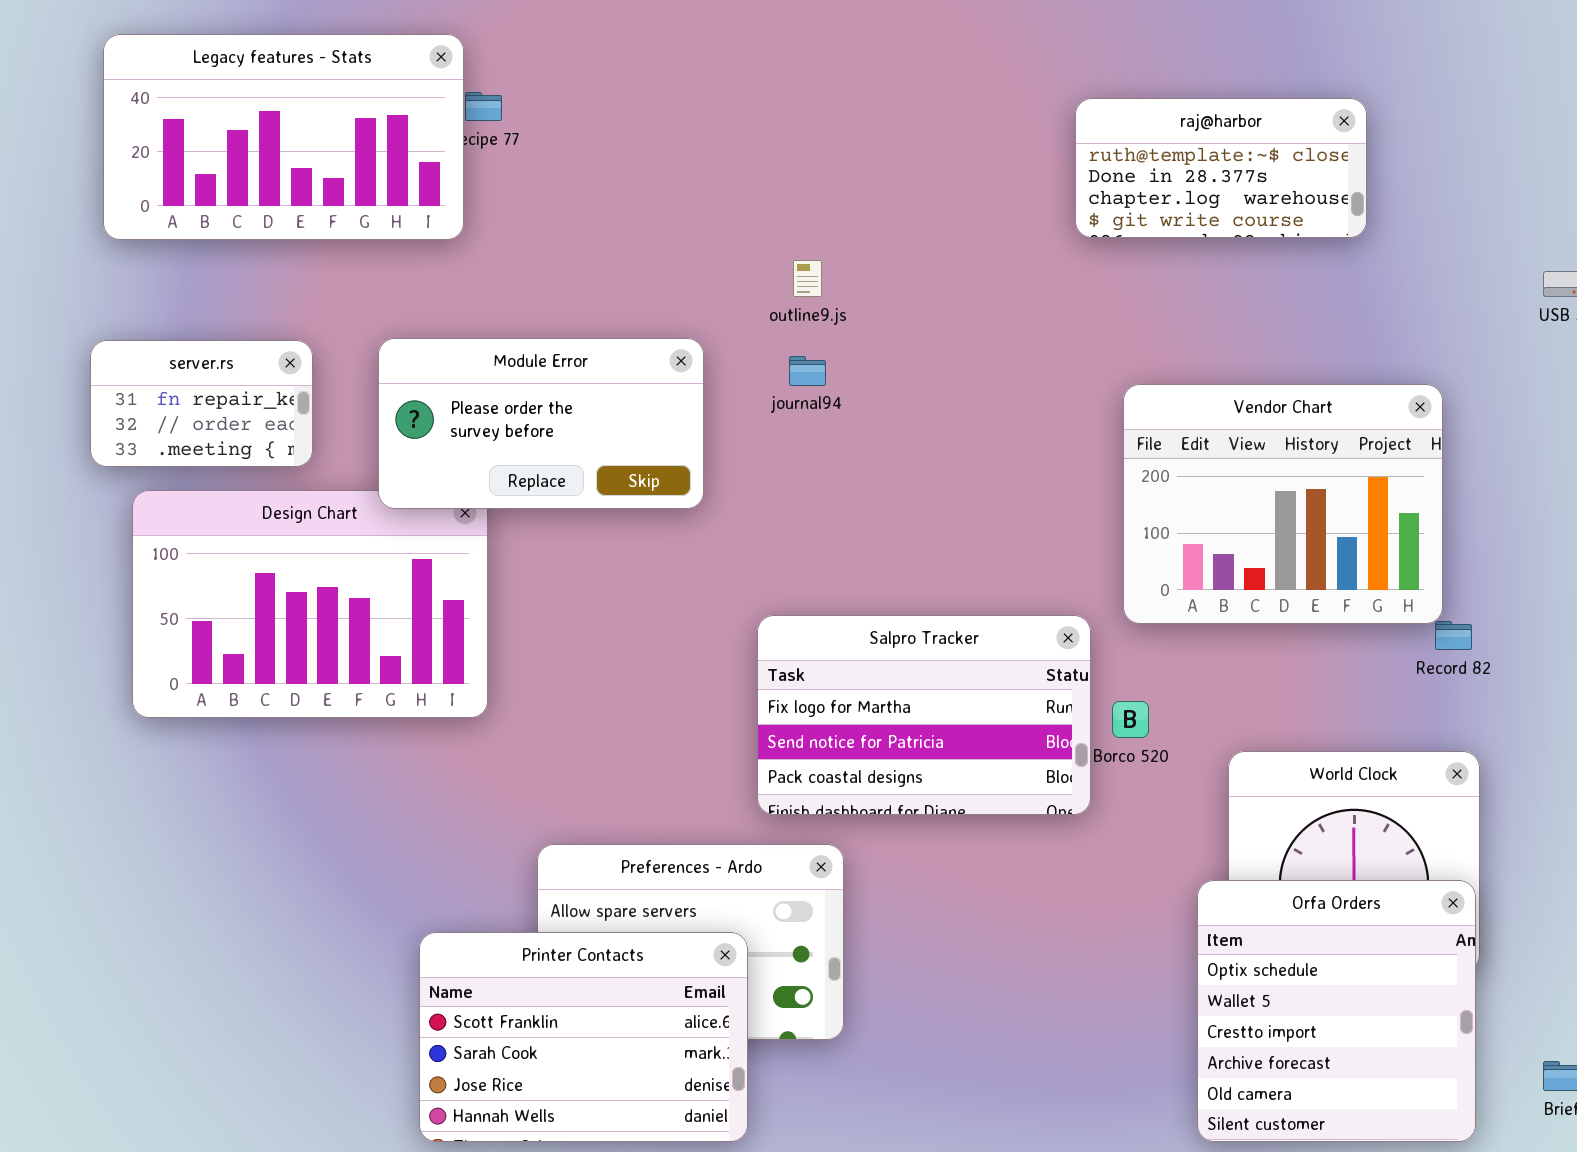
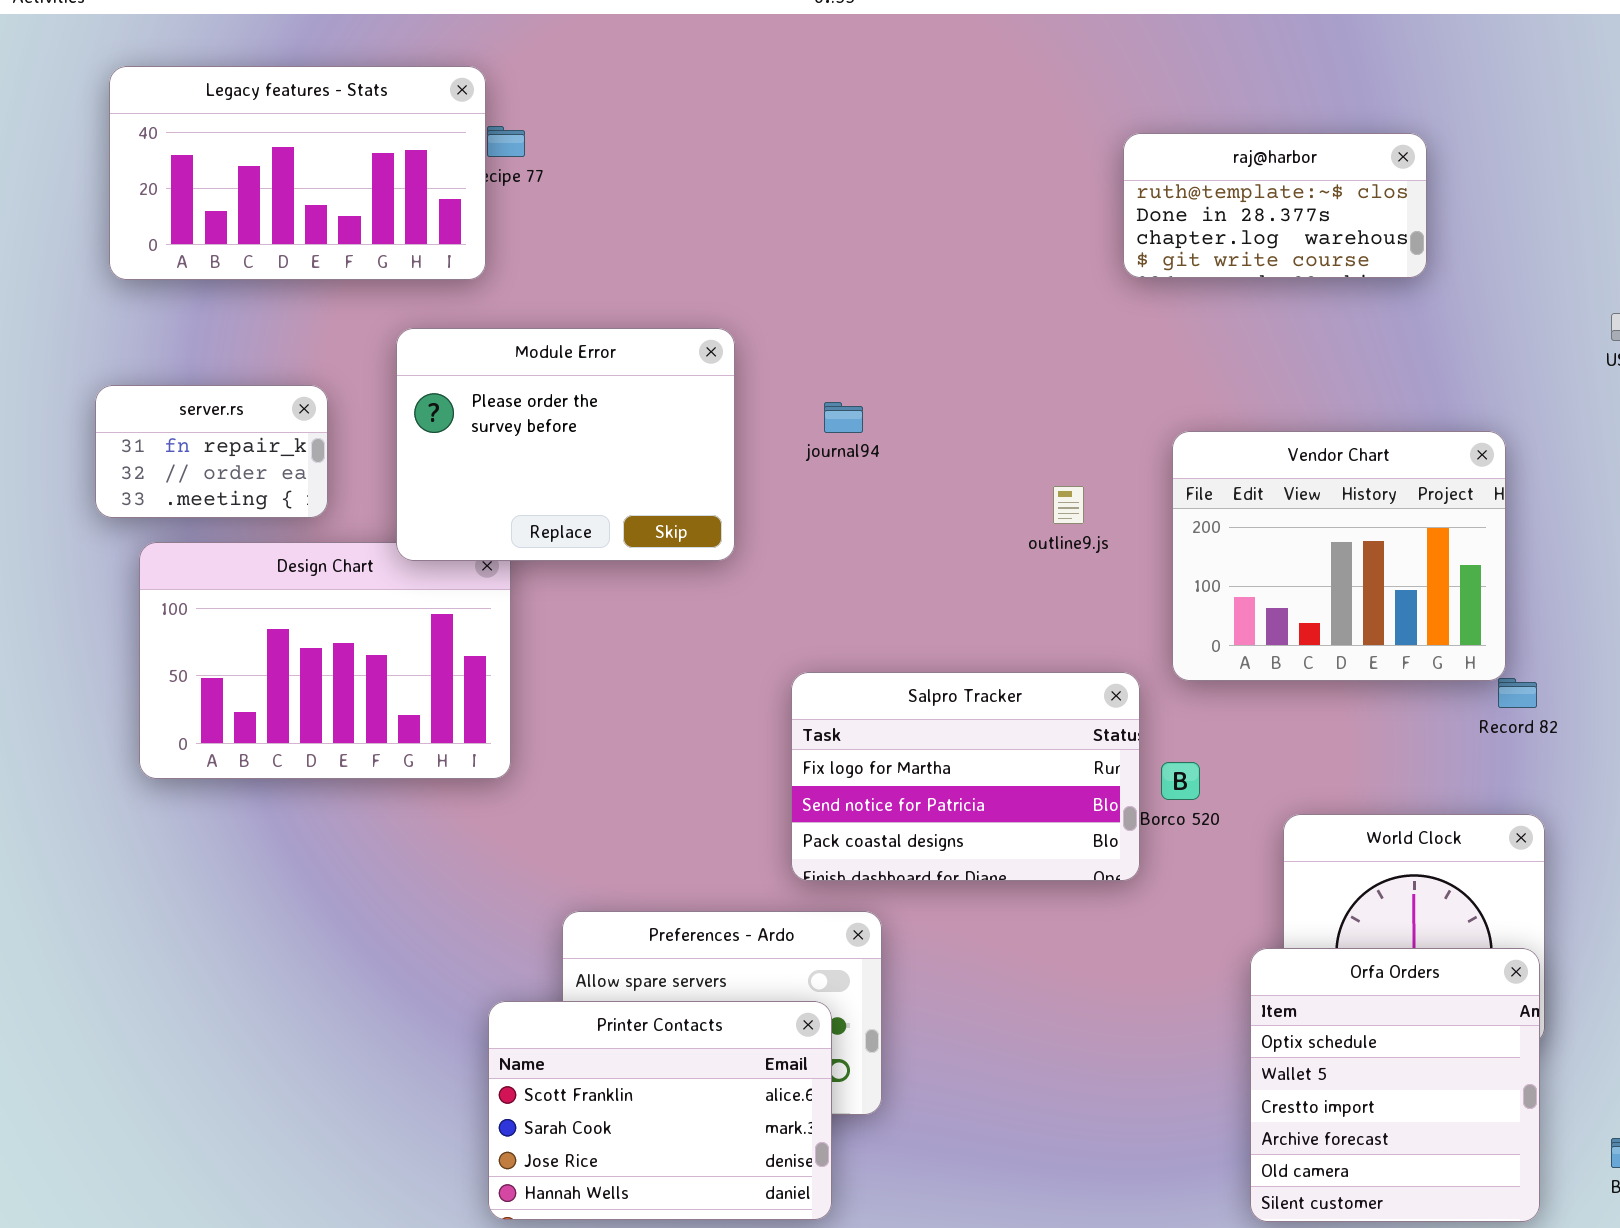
outline9.js: [793,260,822,297] -> [1053,486,1084,524], moved
Module Error: [378,338,704,509] -> [396,328,735,561], resized
Printer Contacts: [419,932,748,1142] -> [488,1001,832,1220], moved

